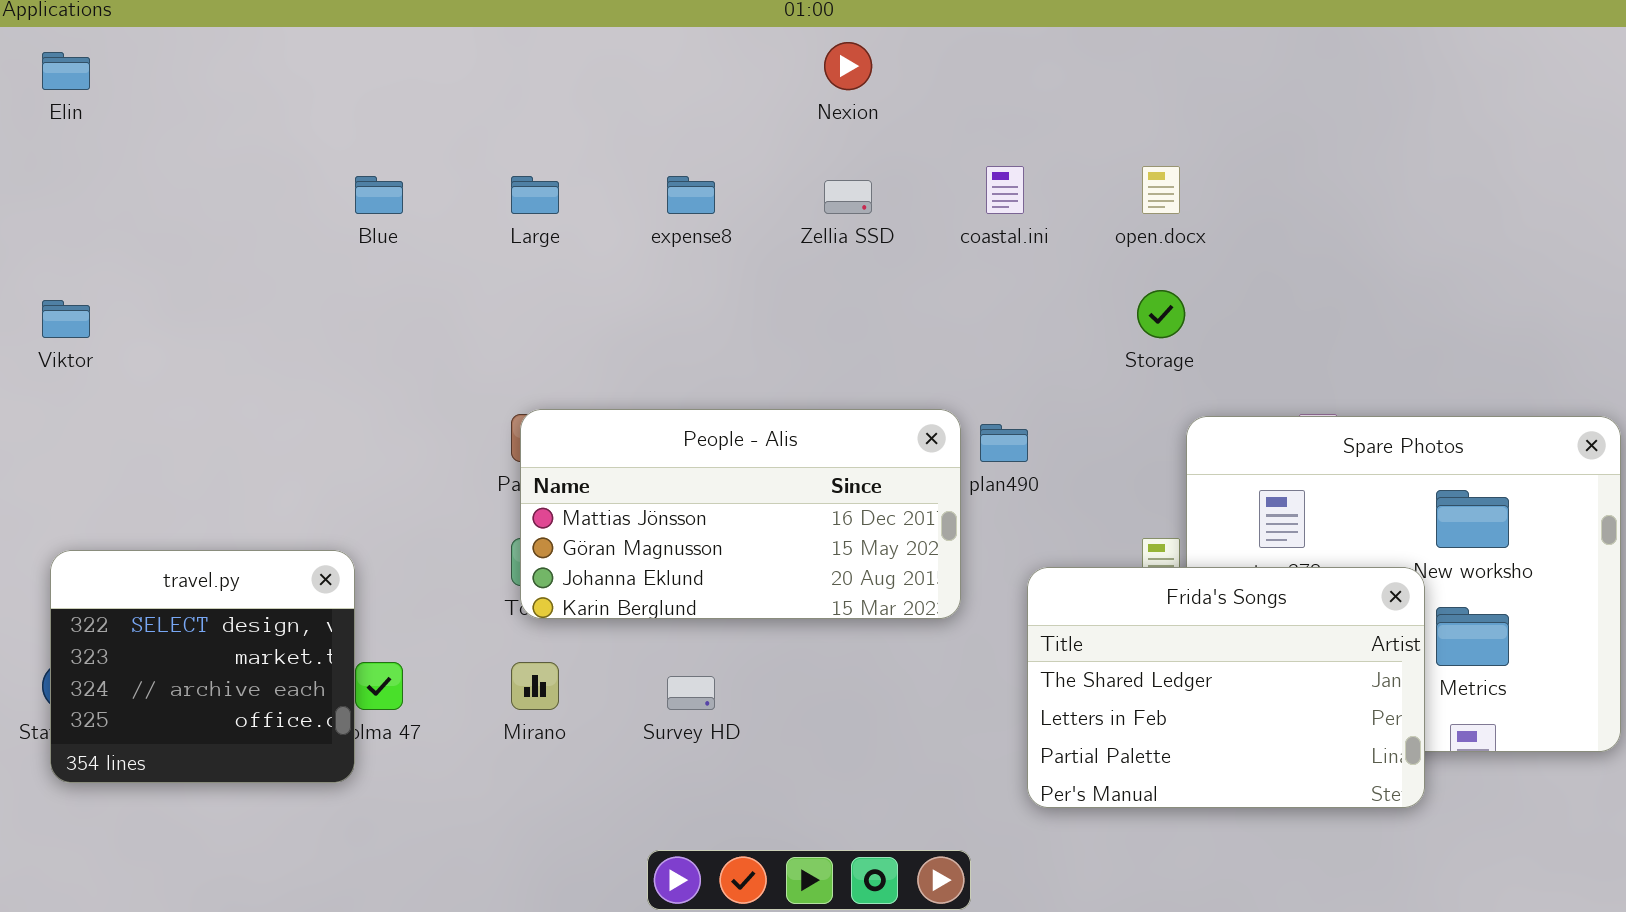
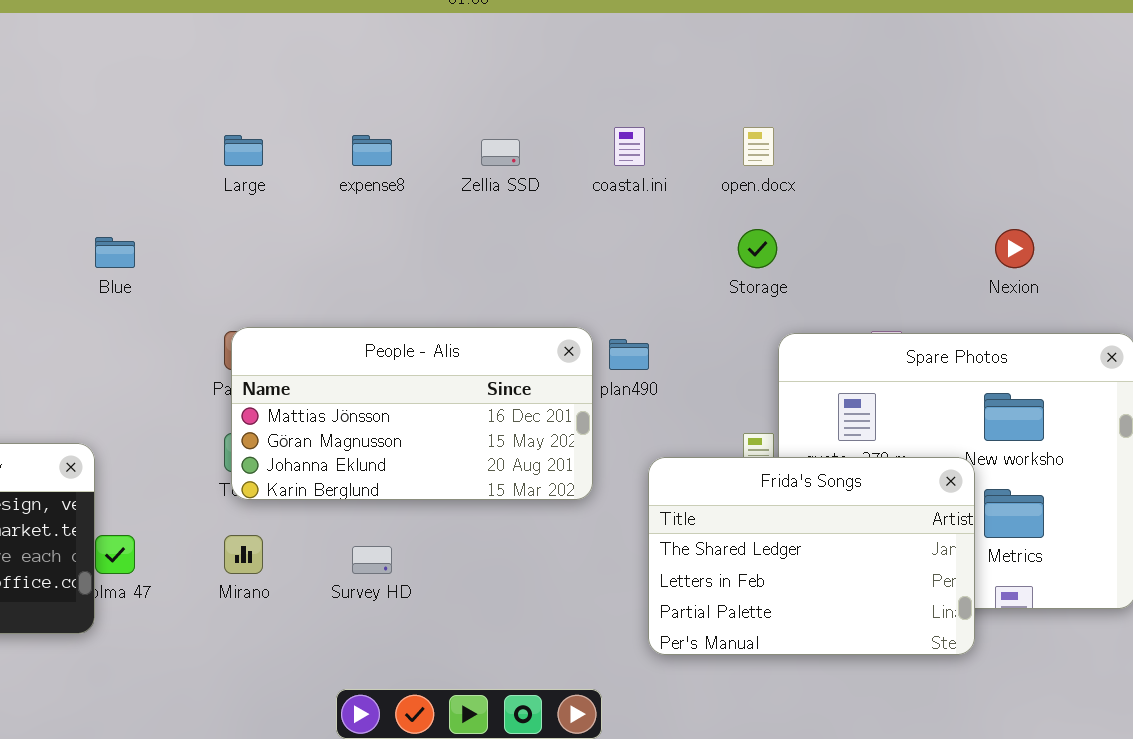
Nexion: [824,42,872,90] -> [995,229,1034,268], moved
Blue: [355,176,403,214] -> [95,237,135,268], moved

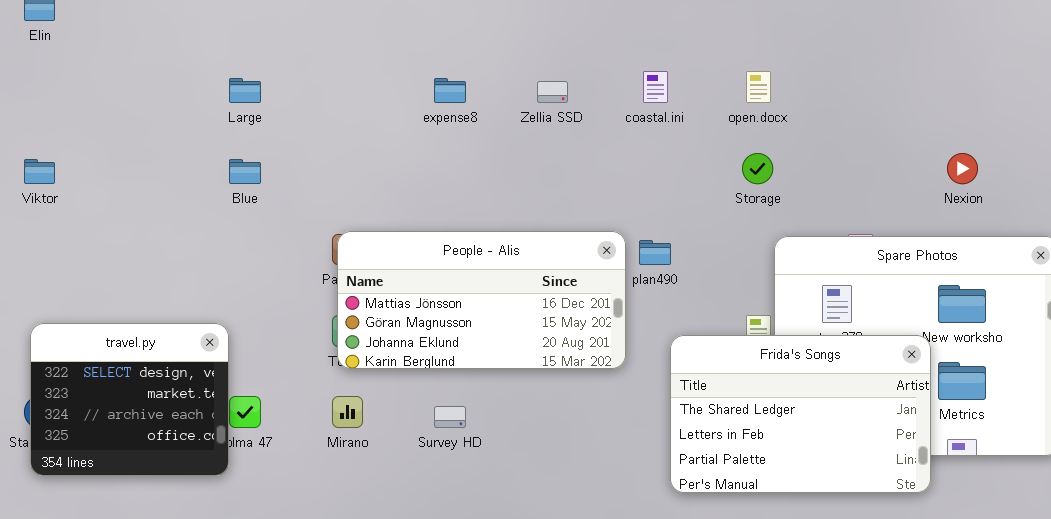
Large: [224,135,263,166] -> [229,78,261,103], moved

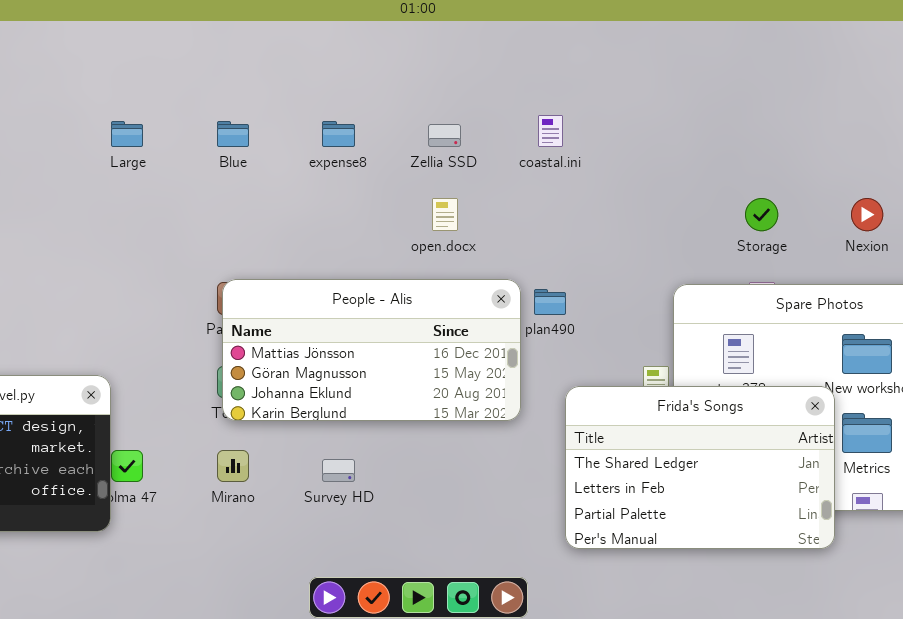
open.docx: [746,71,771,103] -> [432,198,458,231], moved
Storage: [742,153,773,184] -> [745,198,778,231], moved
Blue: [229,159,261,184] -> [217,121,249,147], moved

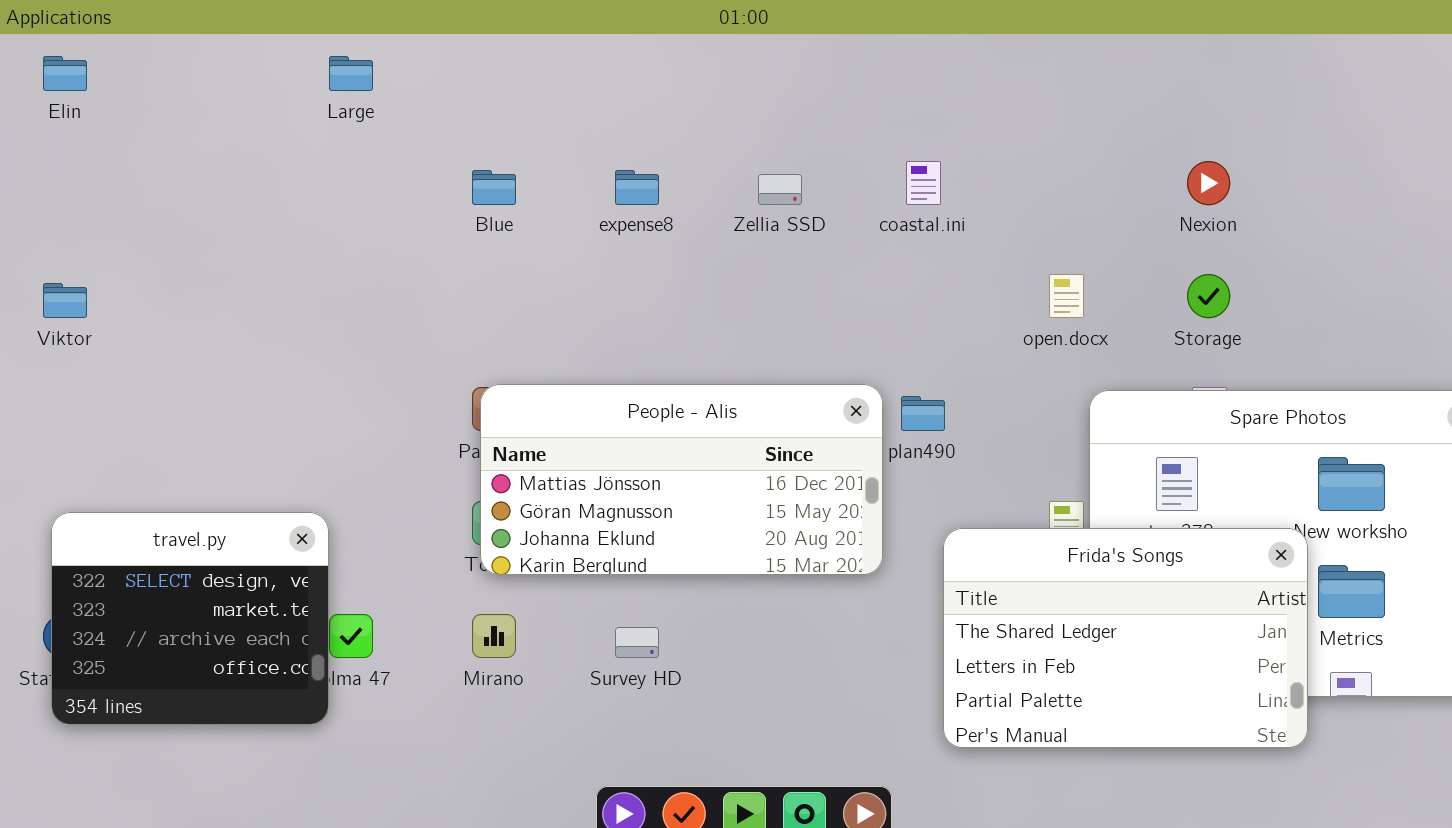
Large: [111,121,143,147] -> [329,56,373,91], moved
open.docx: [432,198,458,231] -> [1049,274,1084,318], moved
Nexion: [851,198,883,231] -> [1187,161,1230,205], moved

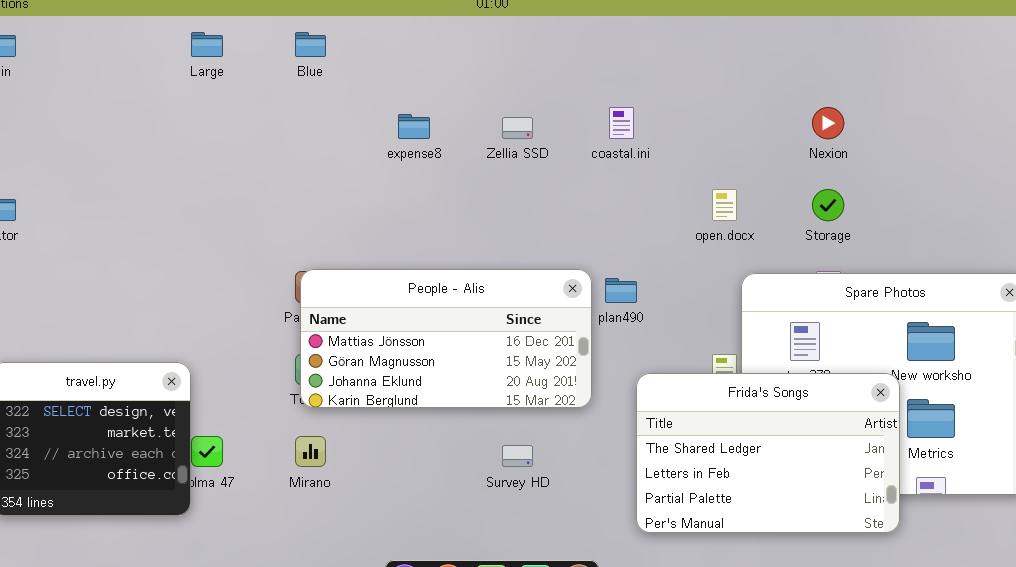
Blue: [472,170,516,205] -> [295,32,326,57], moved
Survey HD: [615,627,659,658] -> [502,445,533,467], moved

